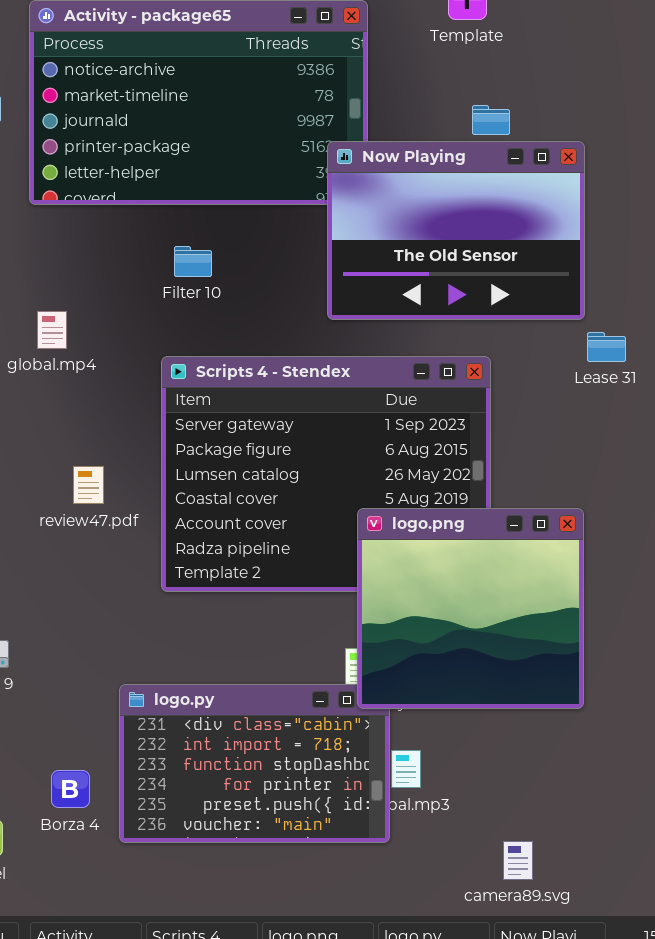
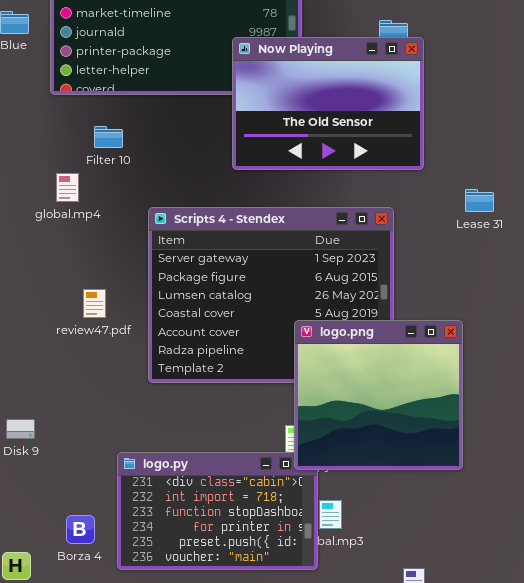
Now Playing: [327,141,585,320] -> [232,37,424,170], moved
Filter 10: [174,246,212,277] -> [94,126,123,148], moved

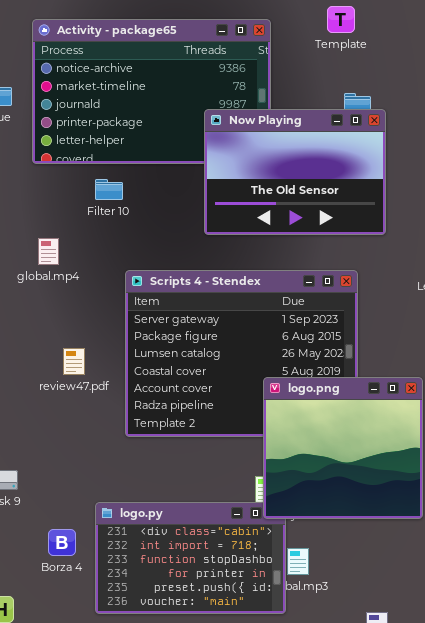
Filter 10: [94,126,123,148] -> [95,179,123,200], moved
Borza 4: [66,515,95,544] -> [48,529,76,556], moved

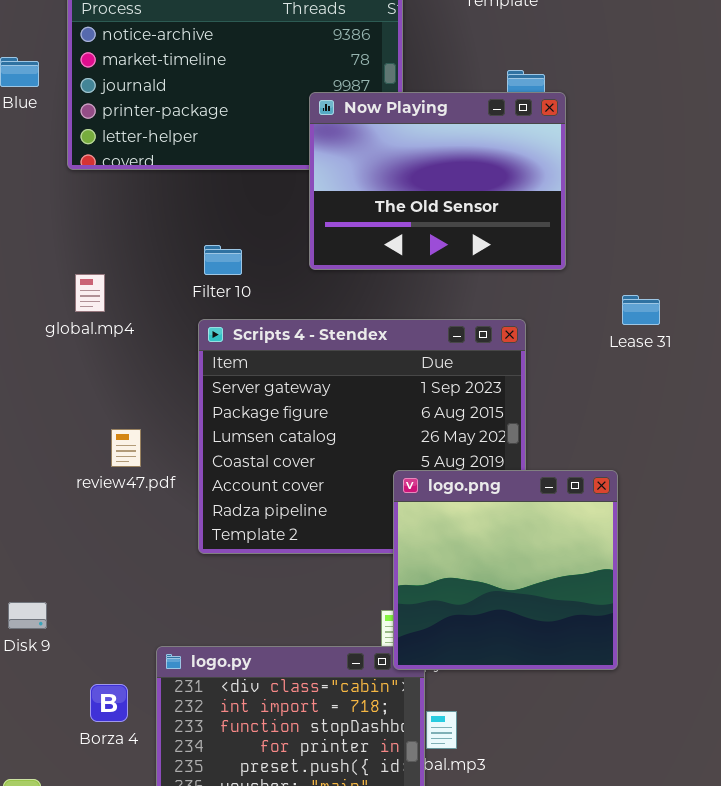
Filter 10: [95,179,123,200] -> [204,245,242,275], moved

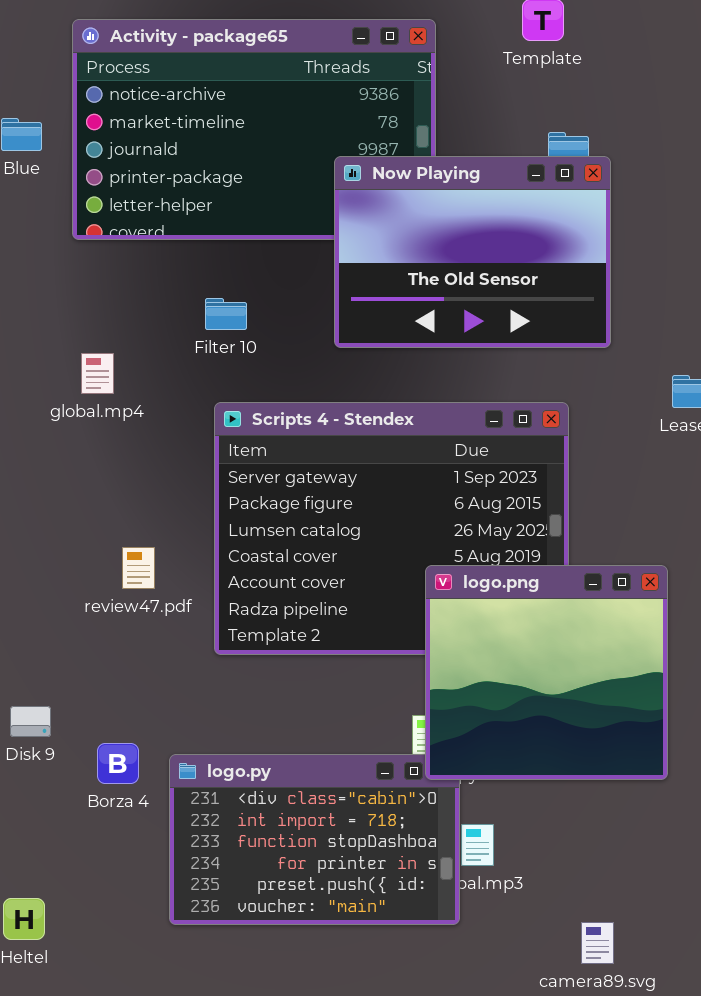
Filter 10: [204,245,242,275] -> [205,298,247,330], moved
review47.pdf: [111,429,141,467] -> [122,547,155,589], moved
Borza 4: [90,684,128,722] -> [97,743,139,784], moved

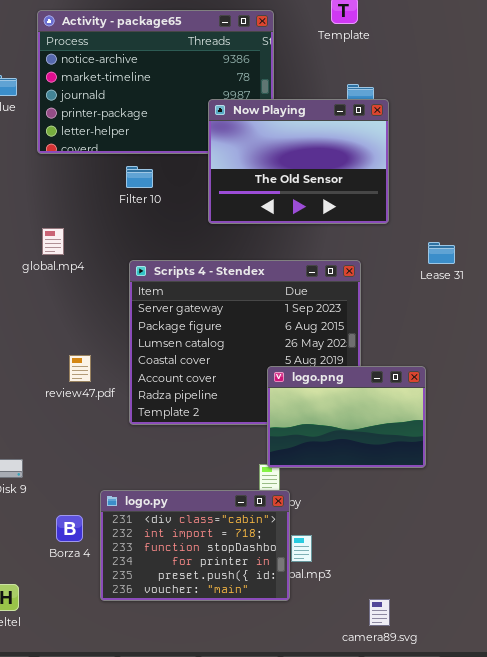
Filter 10: [205,298,247,330] -> [126,166,153,188], moved
logo.png: [425,565,668,780] -> [267,366,426,468], resized
Borza 4: [97,743,139,784] -> [56,515,83,542], moved

